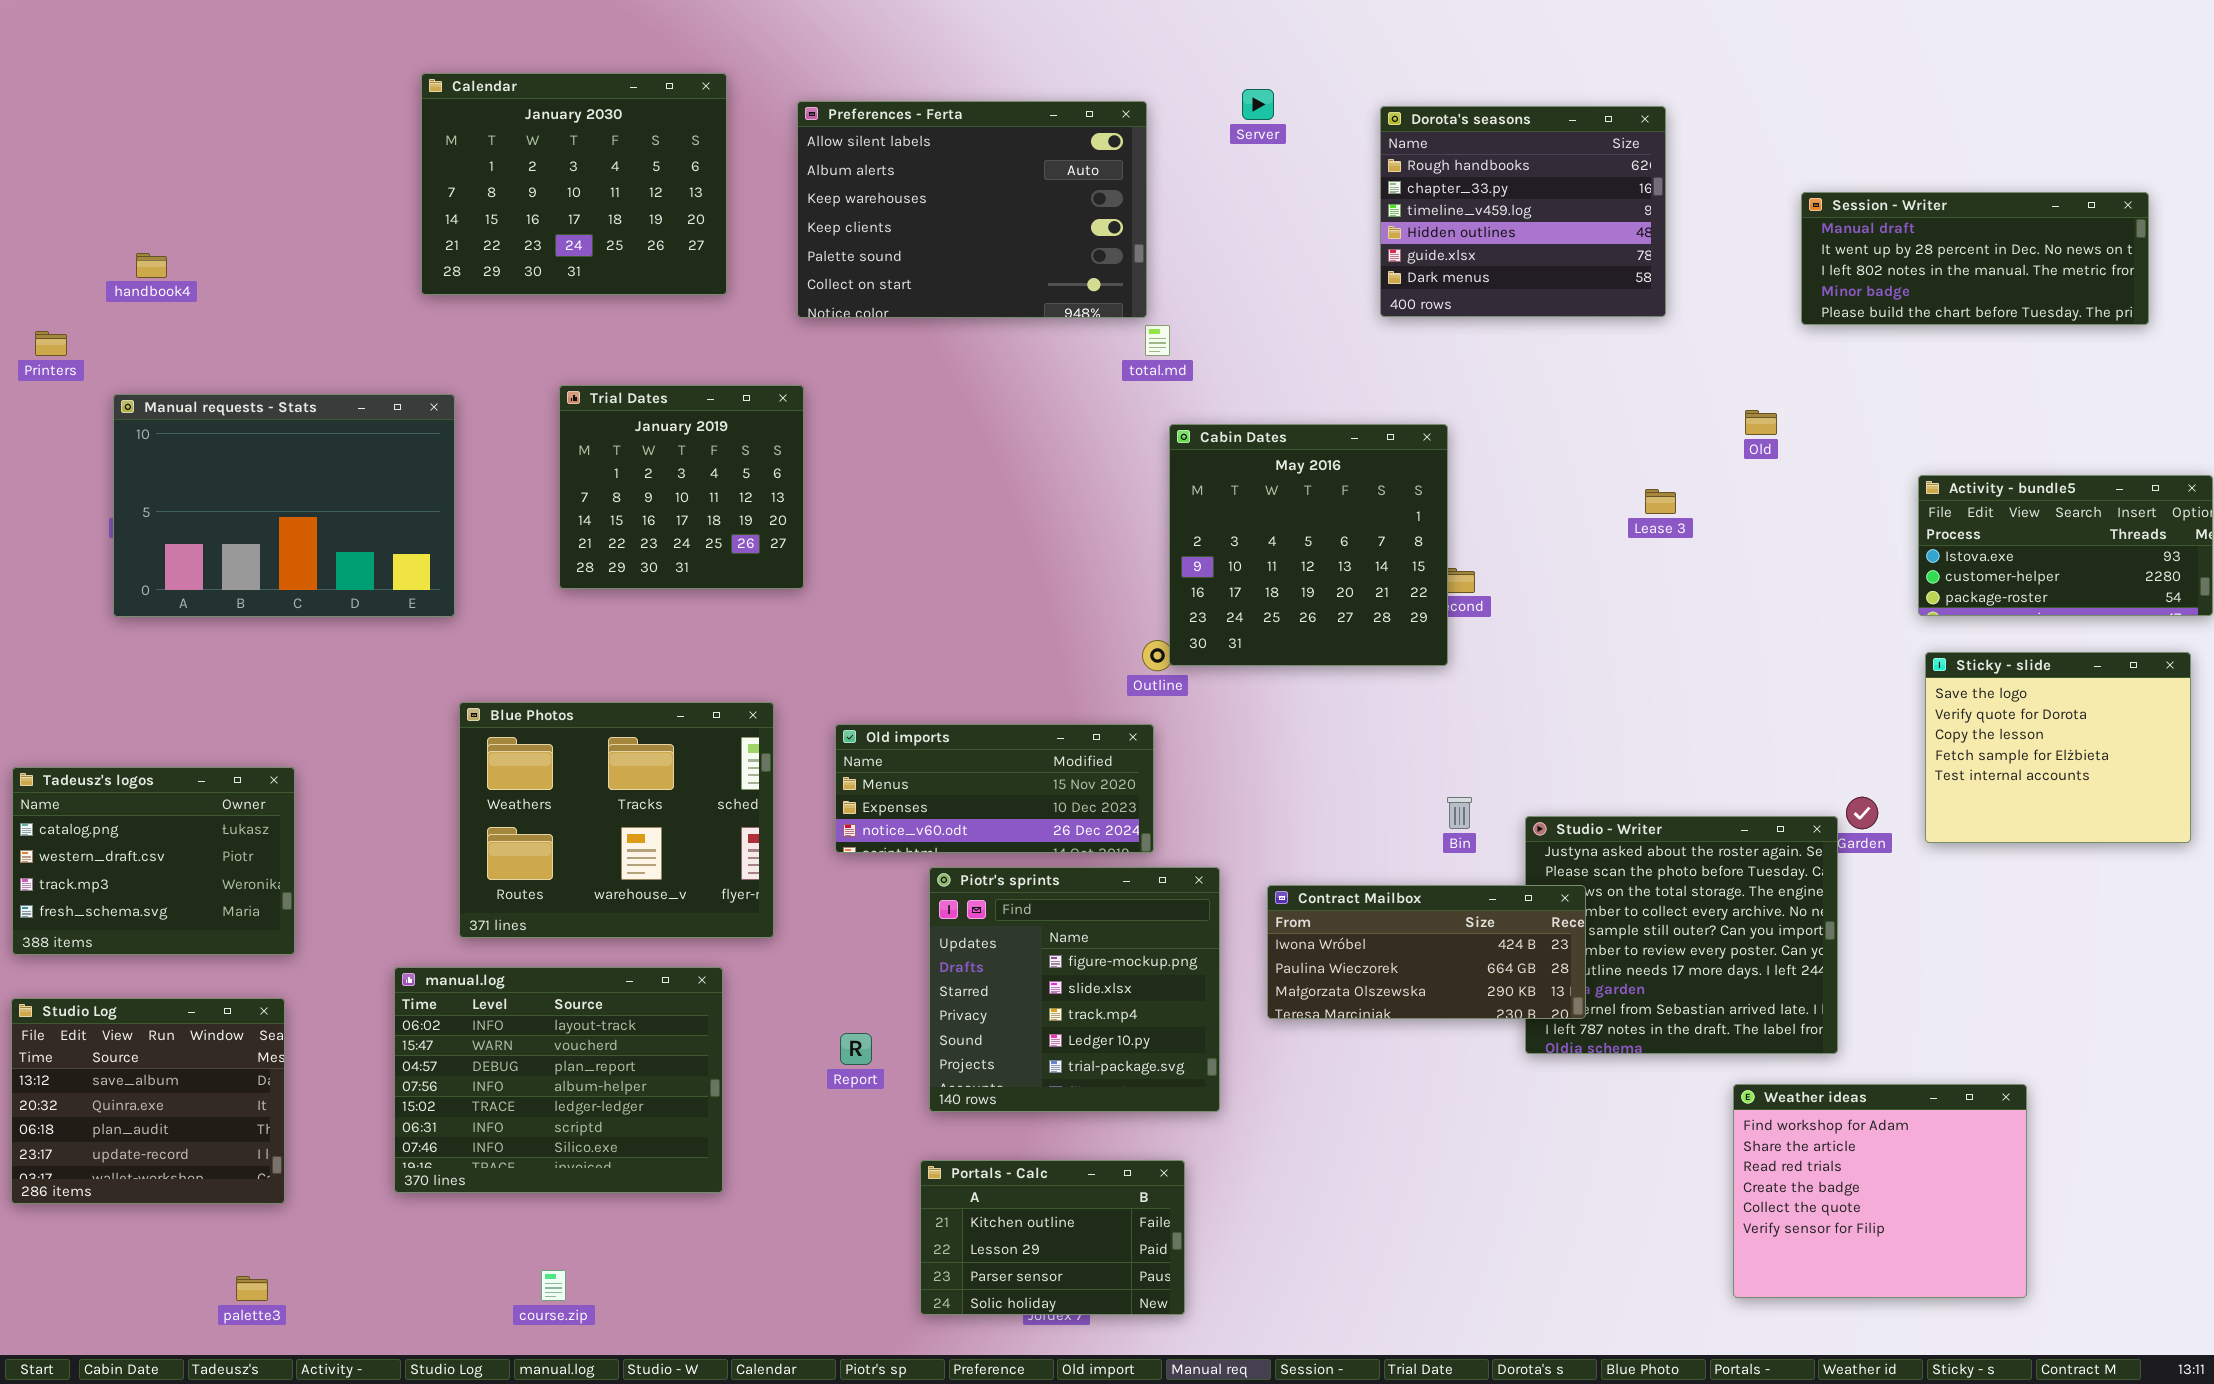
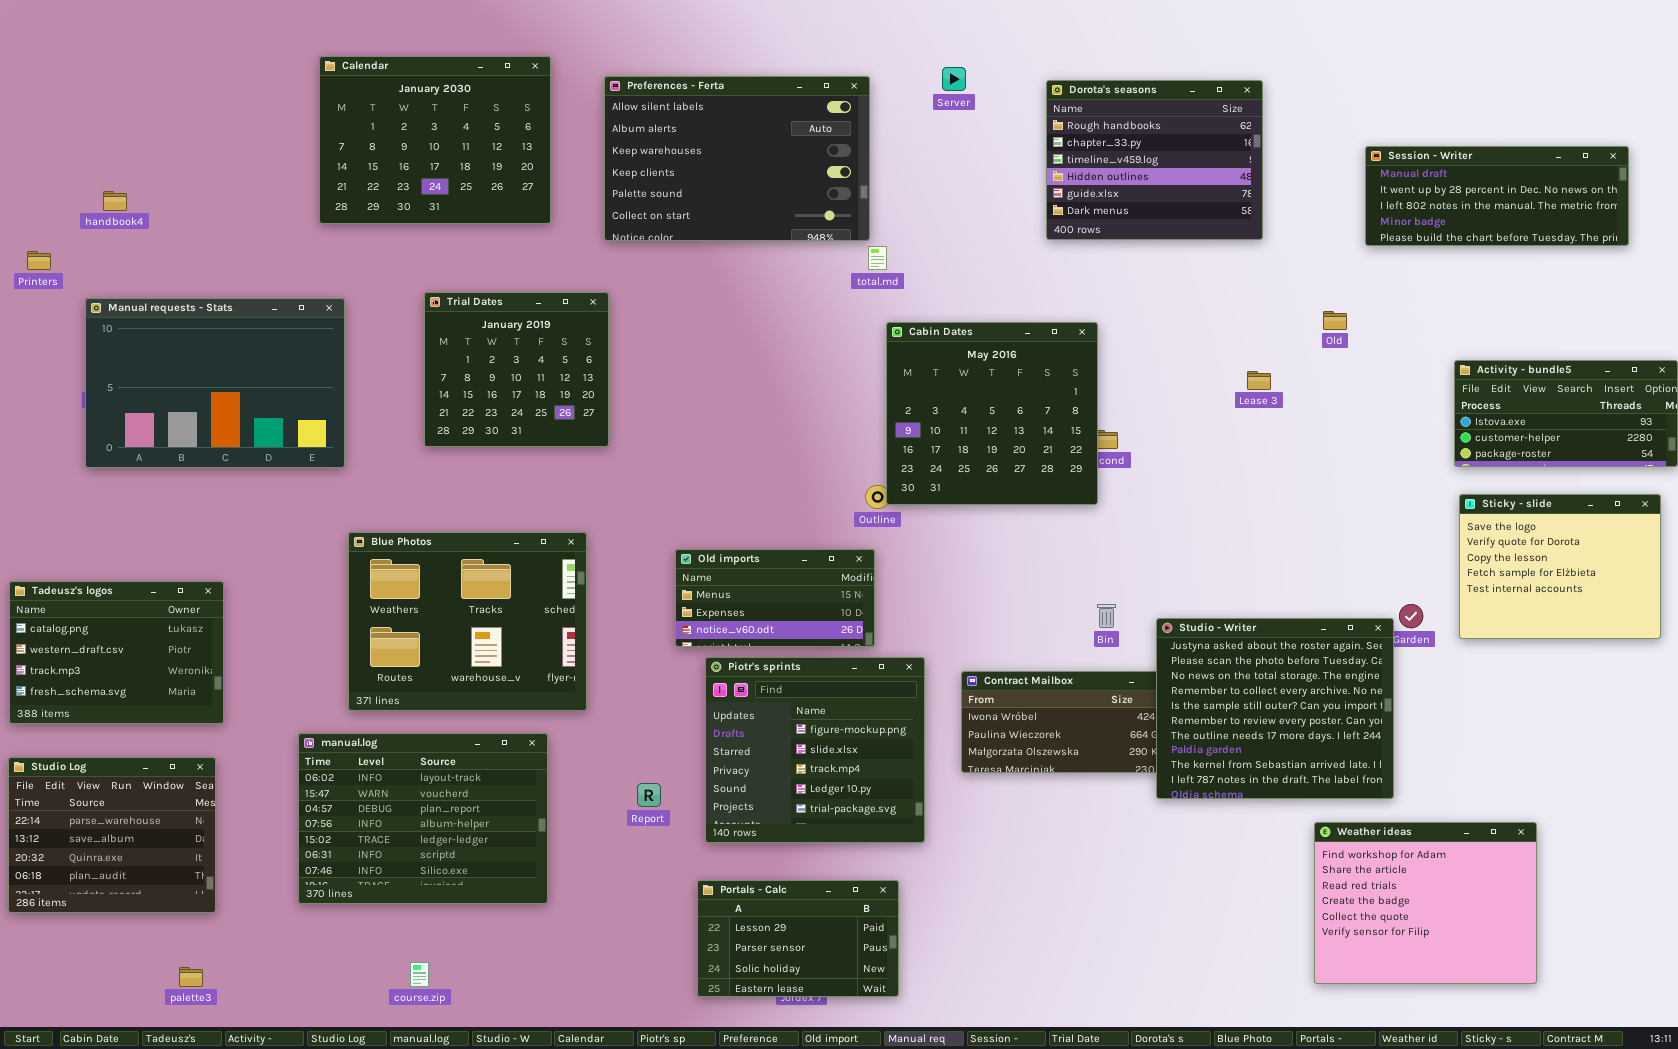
Old imports: [835,724,1154,853] -> [675,549,875,647], resized
Studio - Writer: [1525,816,1838,1054] -> [1156,618,1394,799], raised
Studio Log: [11,998,285,1204] -> [8,757,216,913], scrolled up 1 row
Portals - Calc: [920,1160,1185,1315] -> [697,880,899,997], scrolled down 1 row

